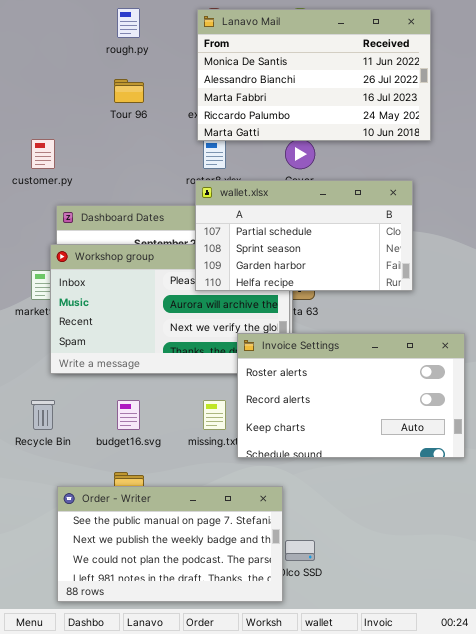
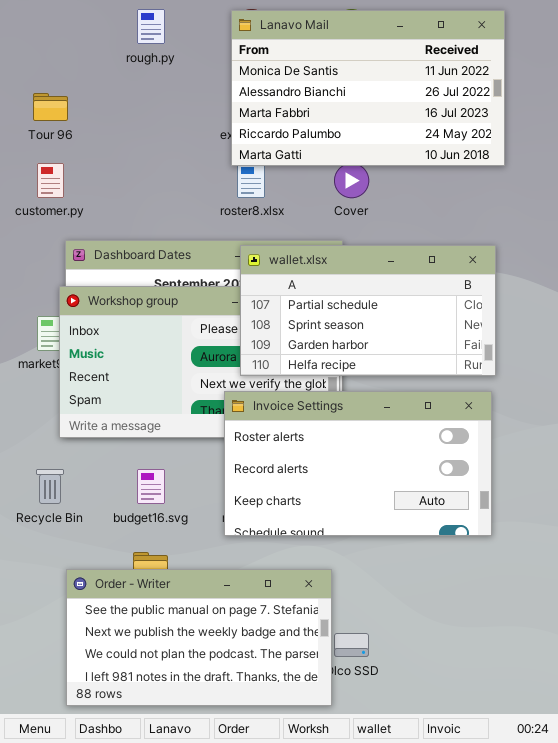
Tour 96: [114,79,144,103] -> [33,93,68,121], moved
wallet.xlsx: [195,180,413,291] -> [240,245,496,376], moved
Invoice Settings: [237,333,465,458] -> [224,391,492,536], moved

